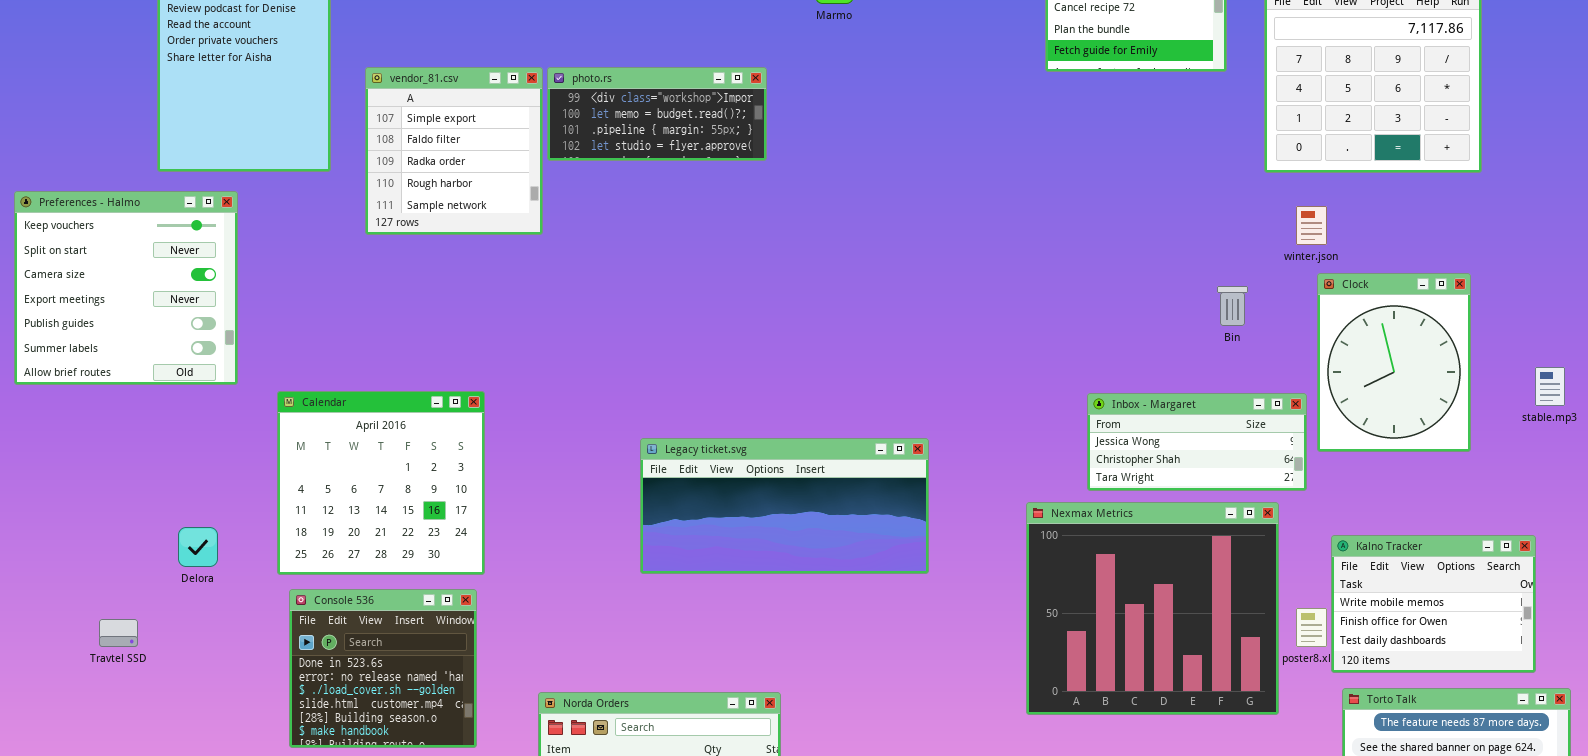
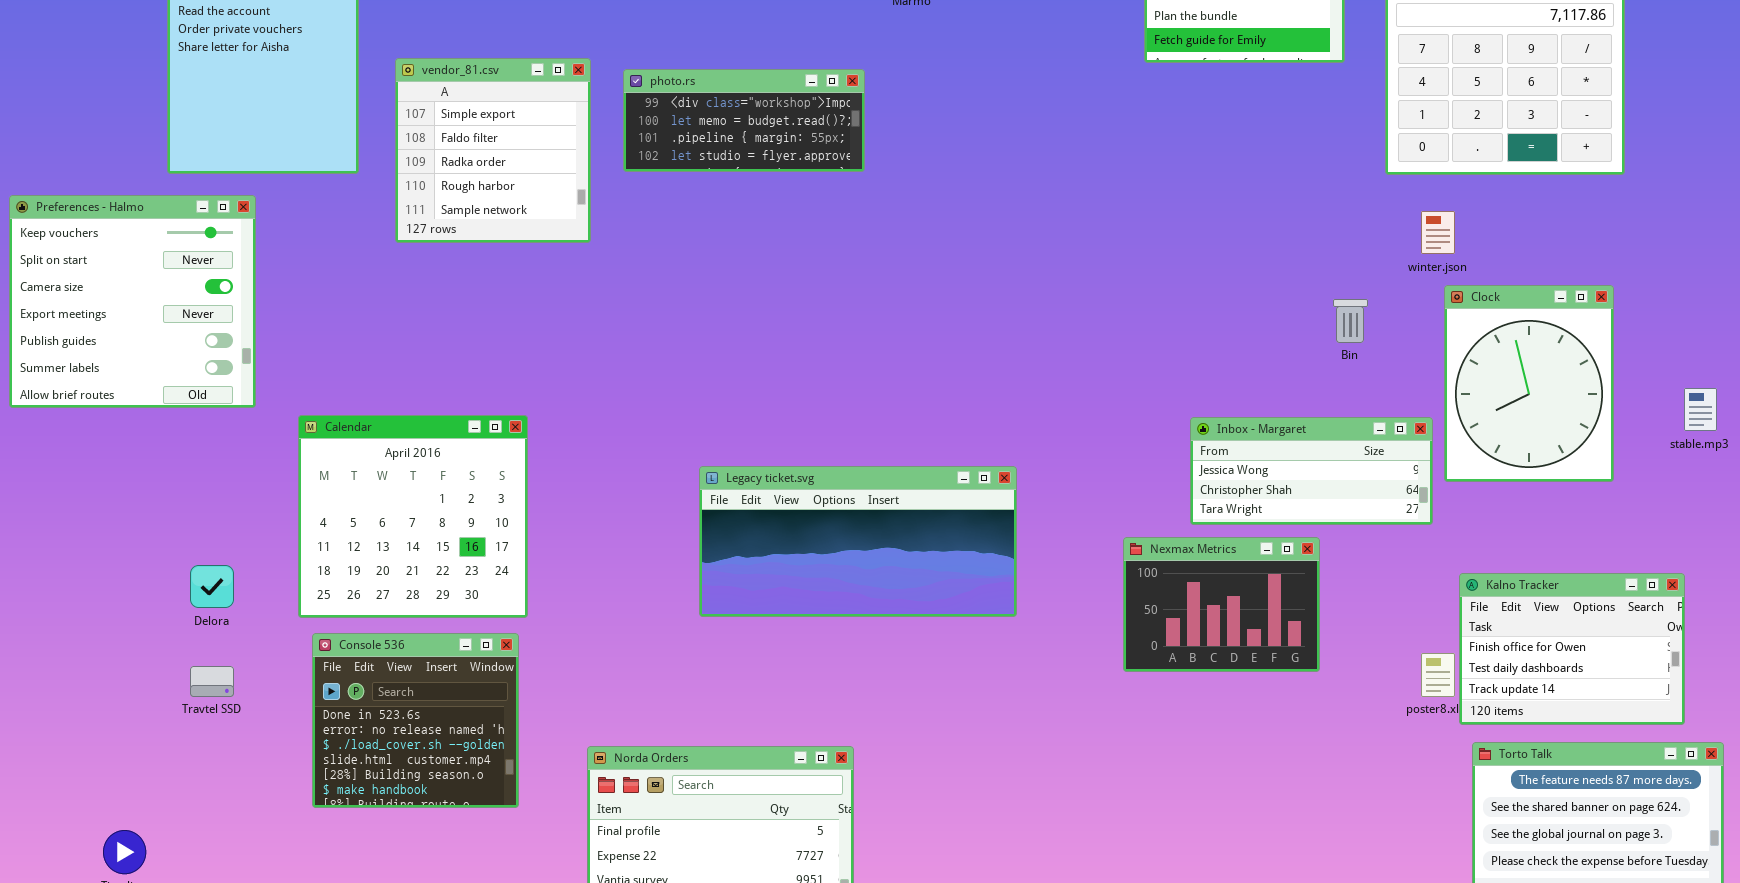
photo.rs: [547,67,767,161] -> [623,69,865,172], moved
Nexmax Metrics: [1026,502,1279,715] -> [1123,537,1320,672], resized
Kalno Tracker: [1331,535,1536,673] -> [1459,573,1685,725], scrolled down 1 row
Travtel SSD: [99,619,138,647] -> [190,666,234,697], moved

